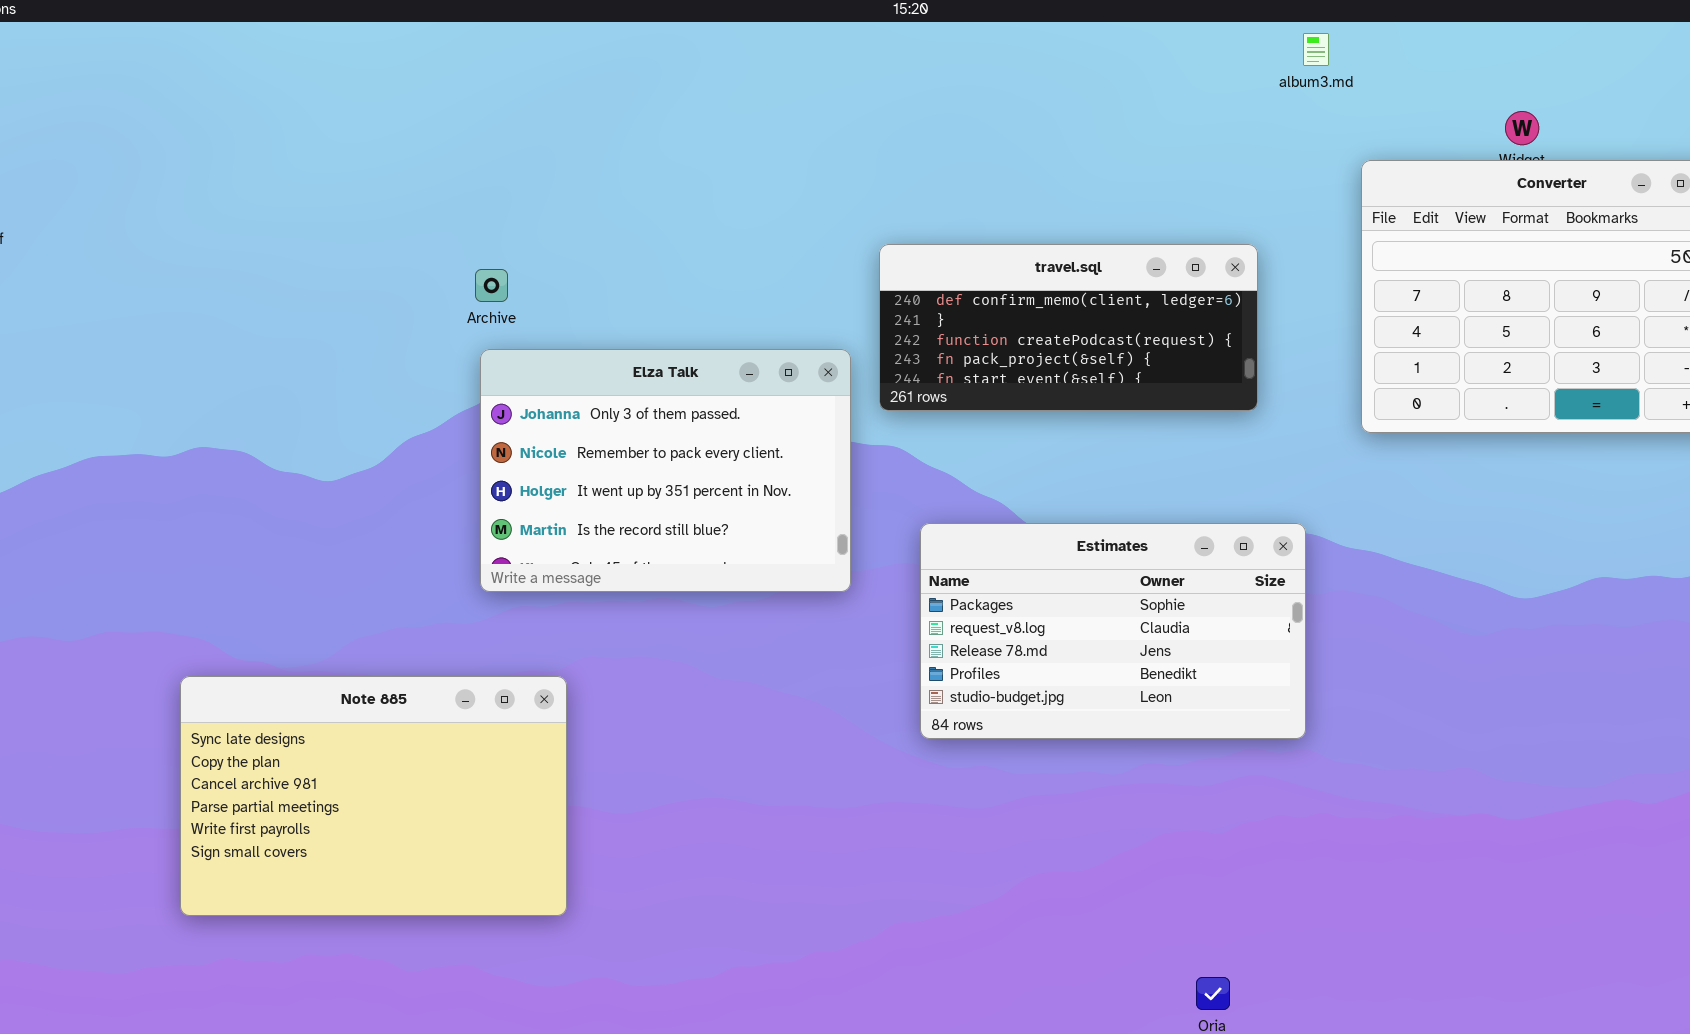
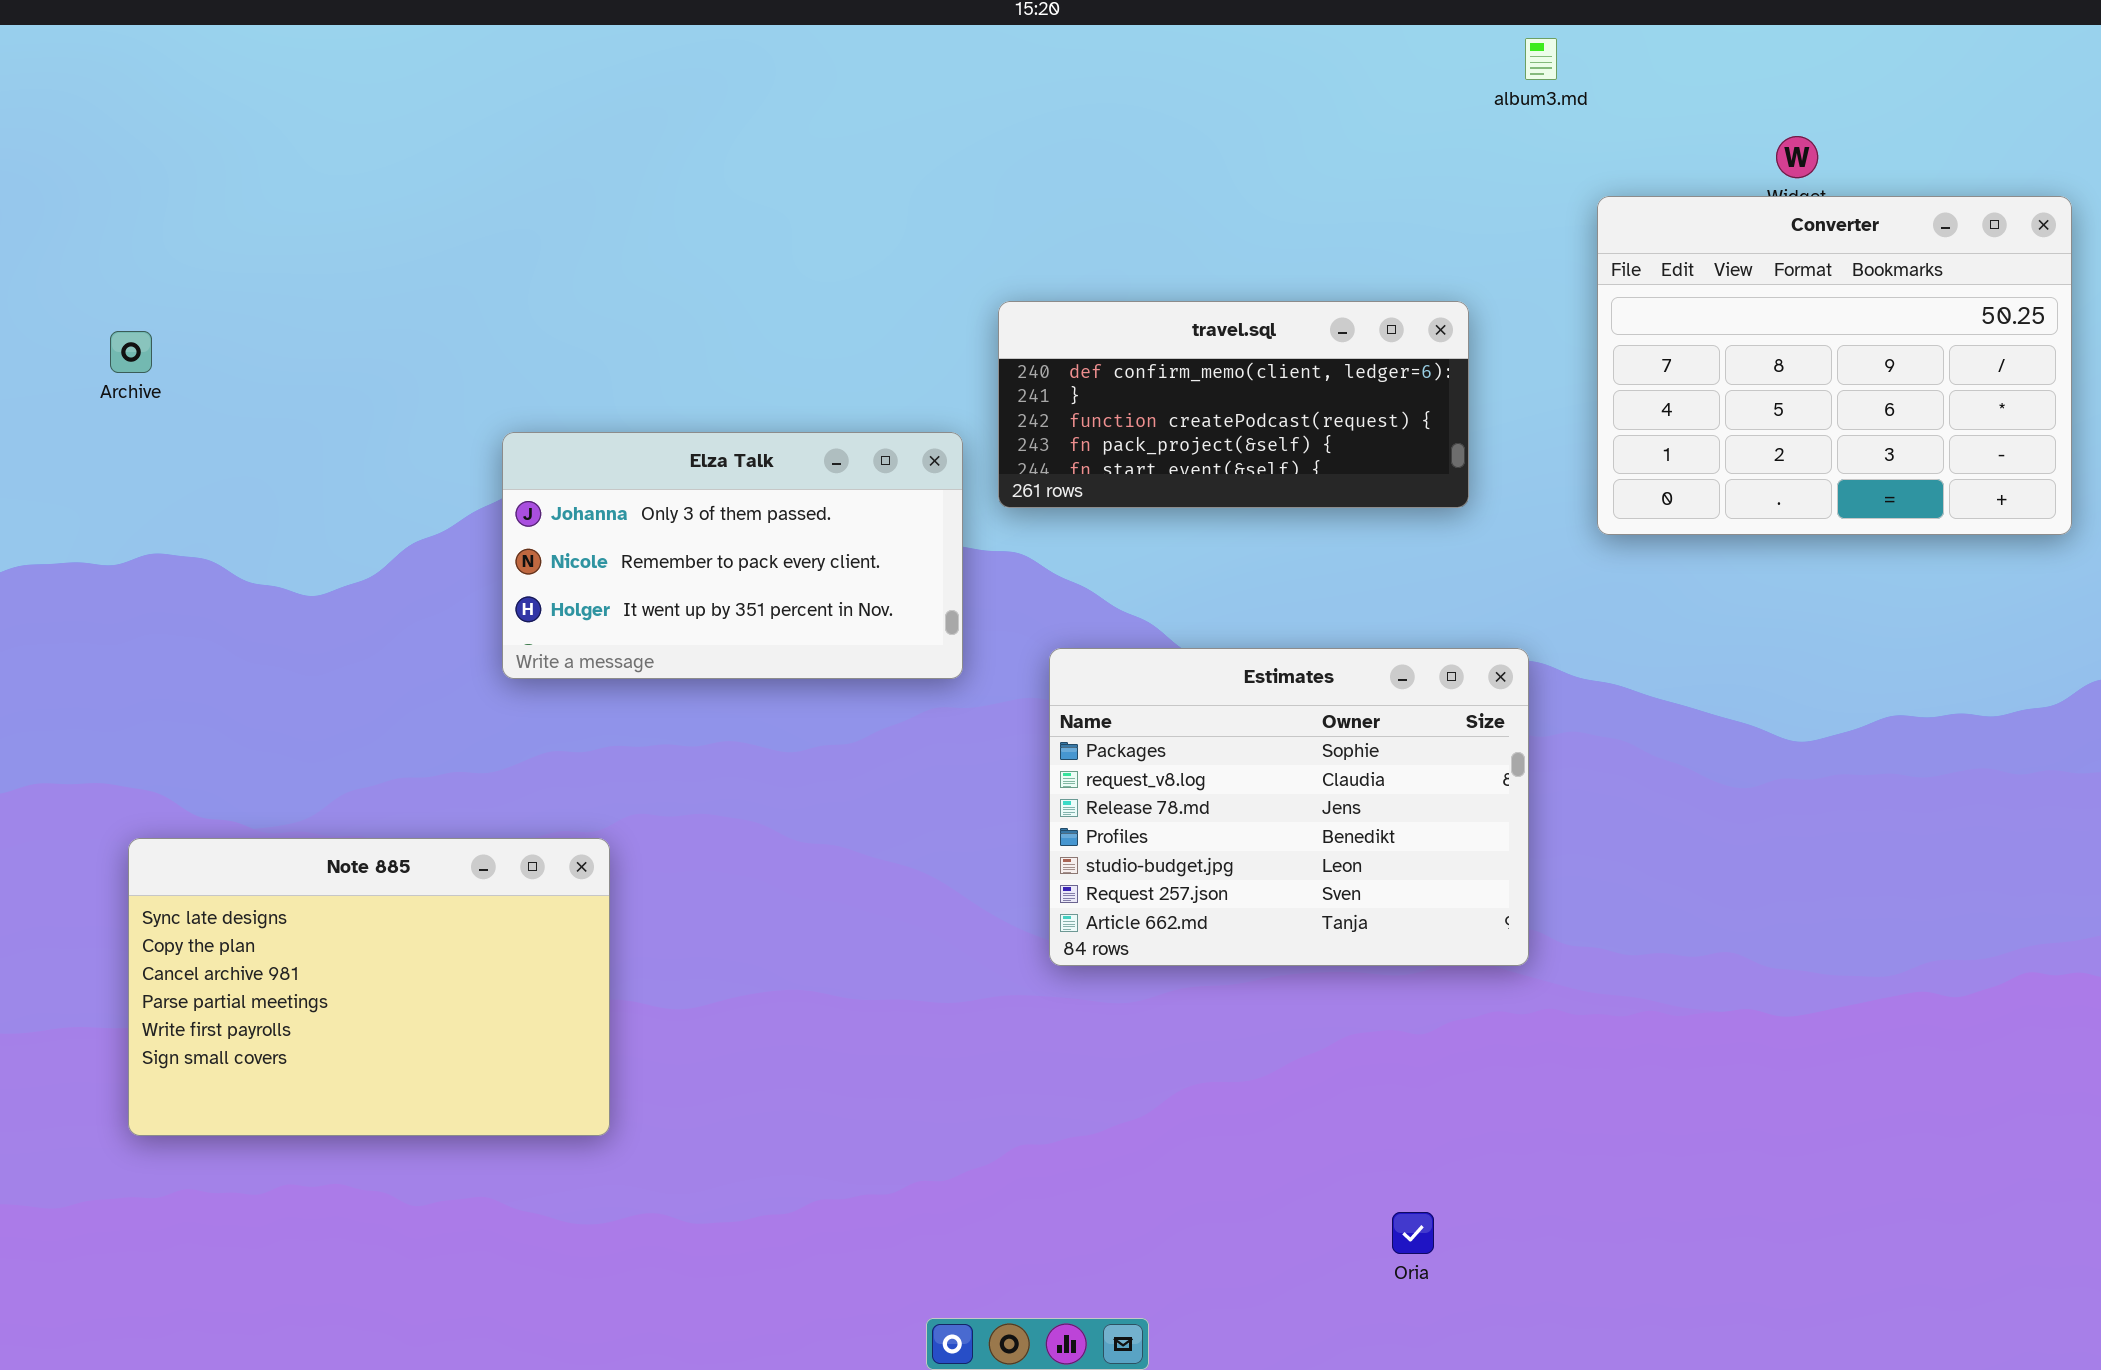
Archive: [475,269,508,302] -> [110,331,152,373], moved
Elza Talk: [480,349,851,592] -> [502,432,963,679], resized
Estimates: [920,523,1306,739] -> [1049,648,1529,966], resized

